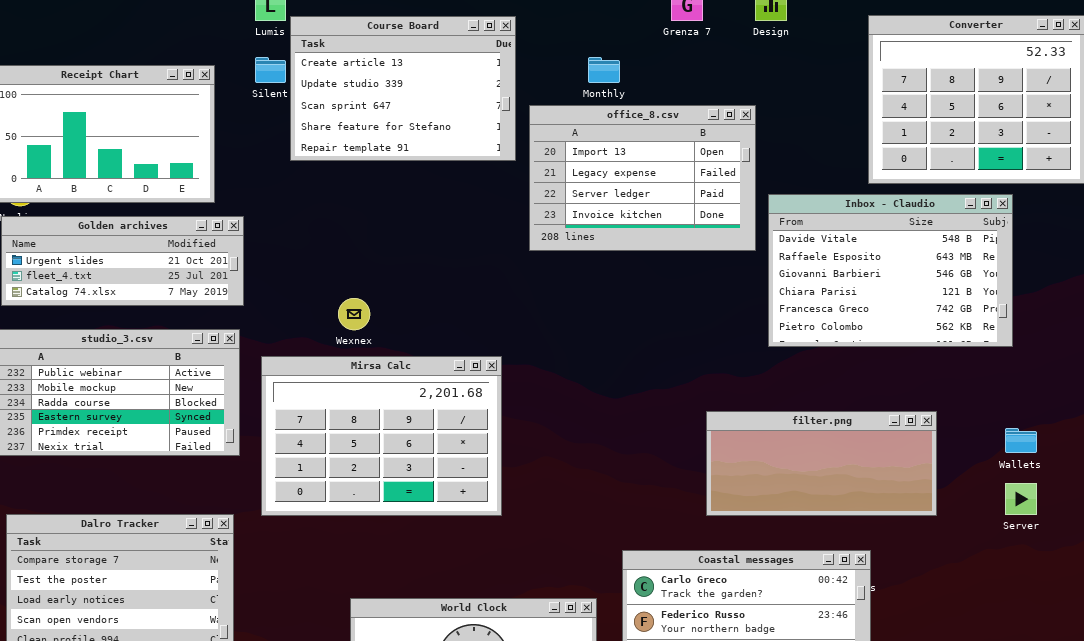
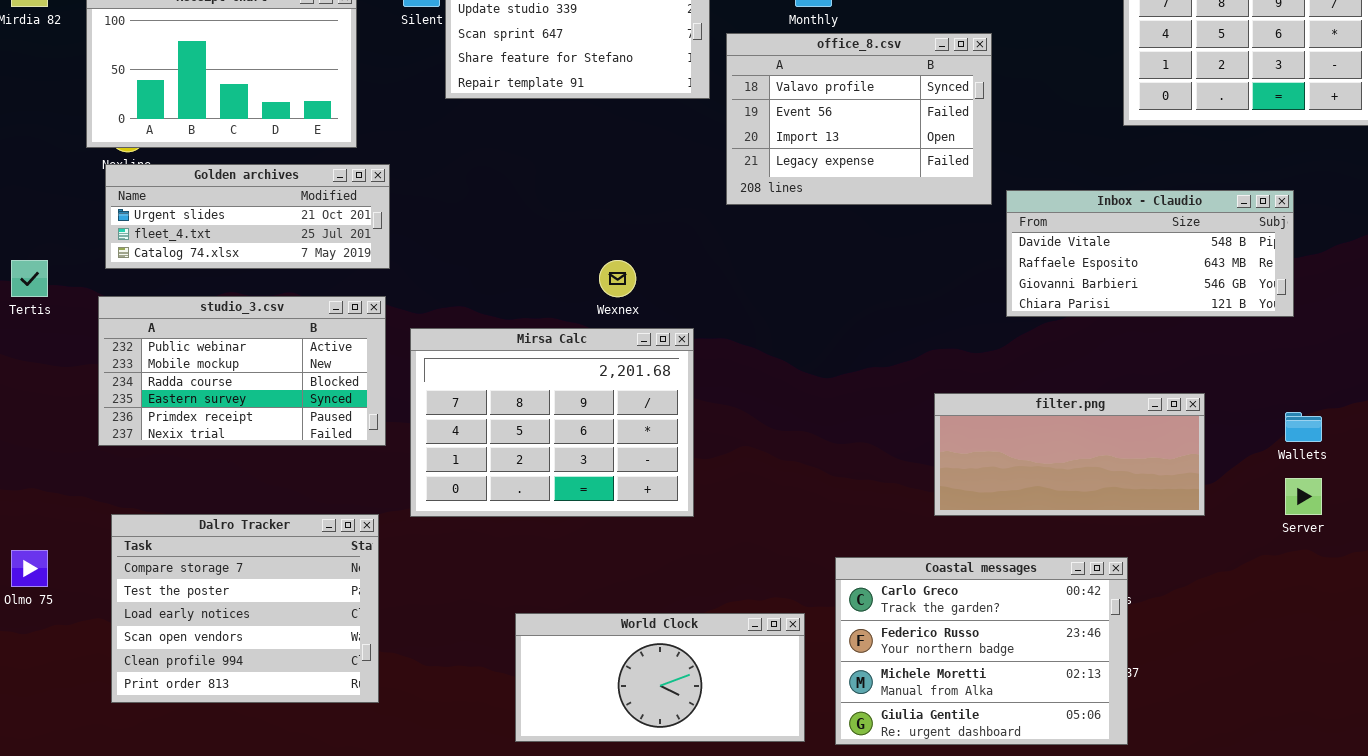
office_8.csv: [529,105,756,251] -> [726,33,992,205], scrolled up 2 rows
Inbox - Claudio: [768,194,1013,347] -> [1006,190,1294,317], resized
Wexnex: [338,298,370,330] -> [599,260,636,297], moved

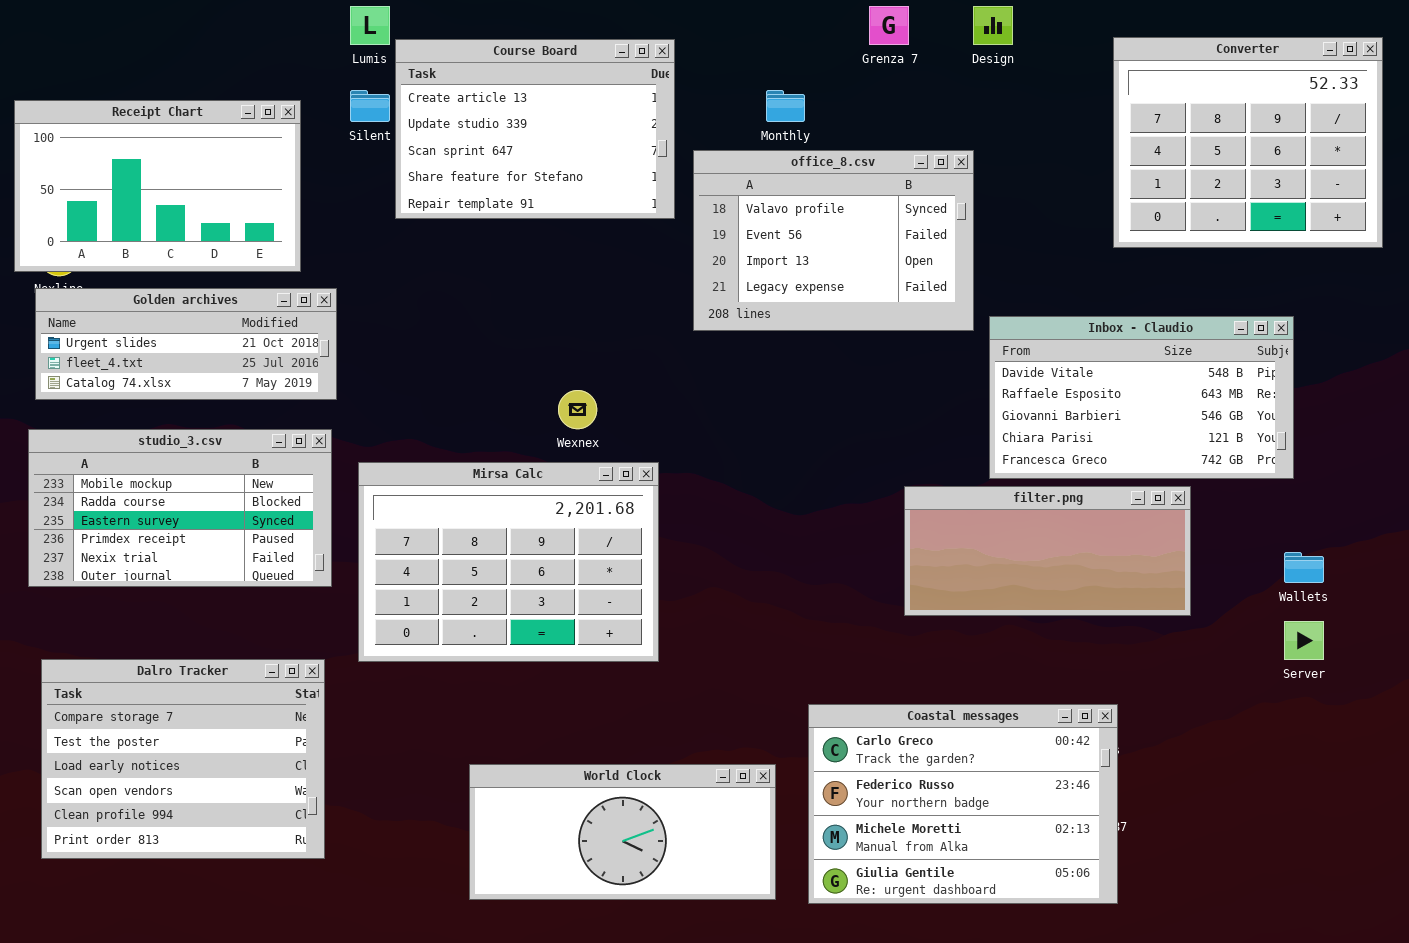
Inbox - Claudio: [1006,190,1294,317] -> [989,316,1294,479], resized
studio_3.csv: [98,296,386,446] -> [28,429,332,587], scrolled down 1 row
filter.png: [934,393,1205,516] -> [904,486,1191,616], moved

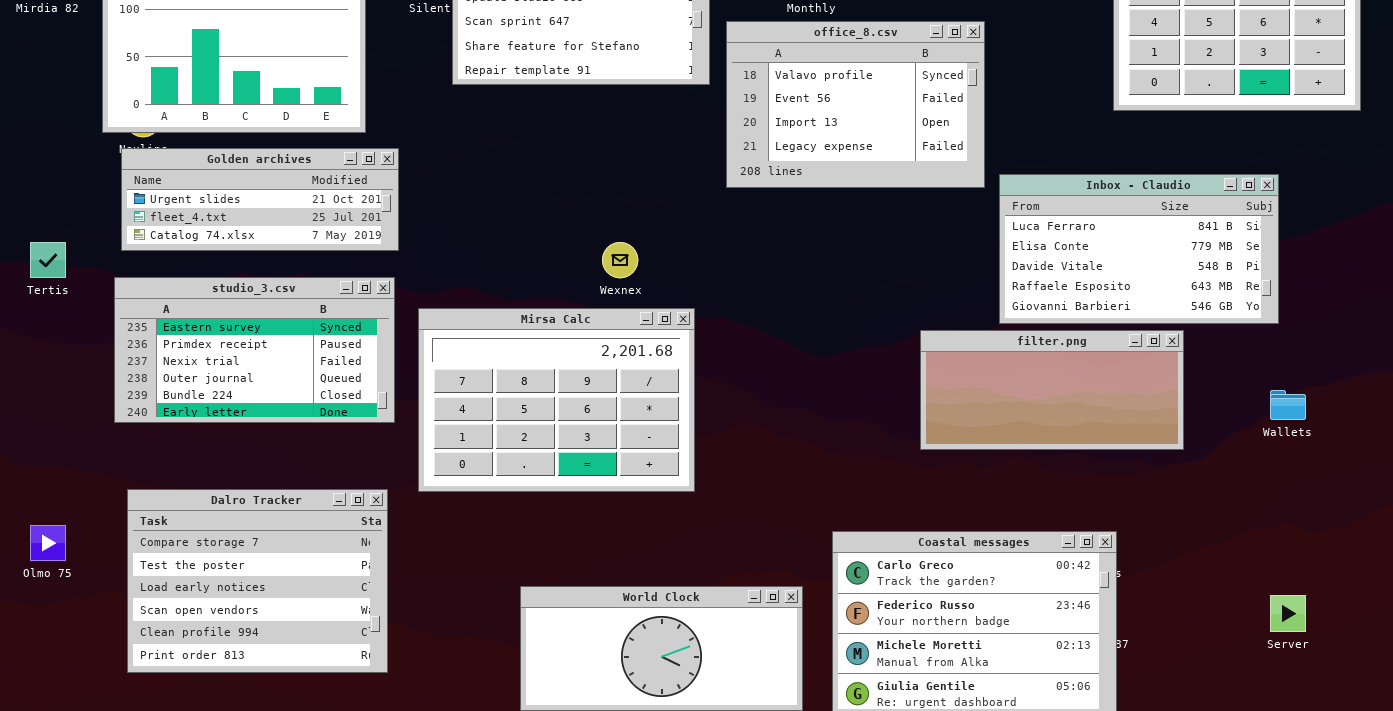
Inbox - Claudio: [989,316,1294,479] -> [999,174,1279,324], scrolled up 2 rows
studio_3.csv: [28,429,332,587] -> [114,277,395,423], scrolled down 2 rows
Server: [1284,621,1324,660] -> [1270,595,1306,632], moved

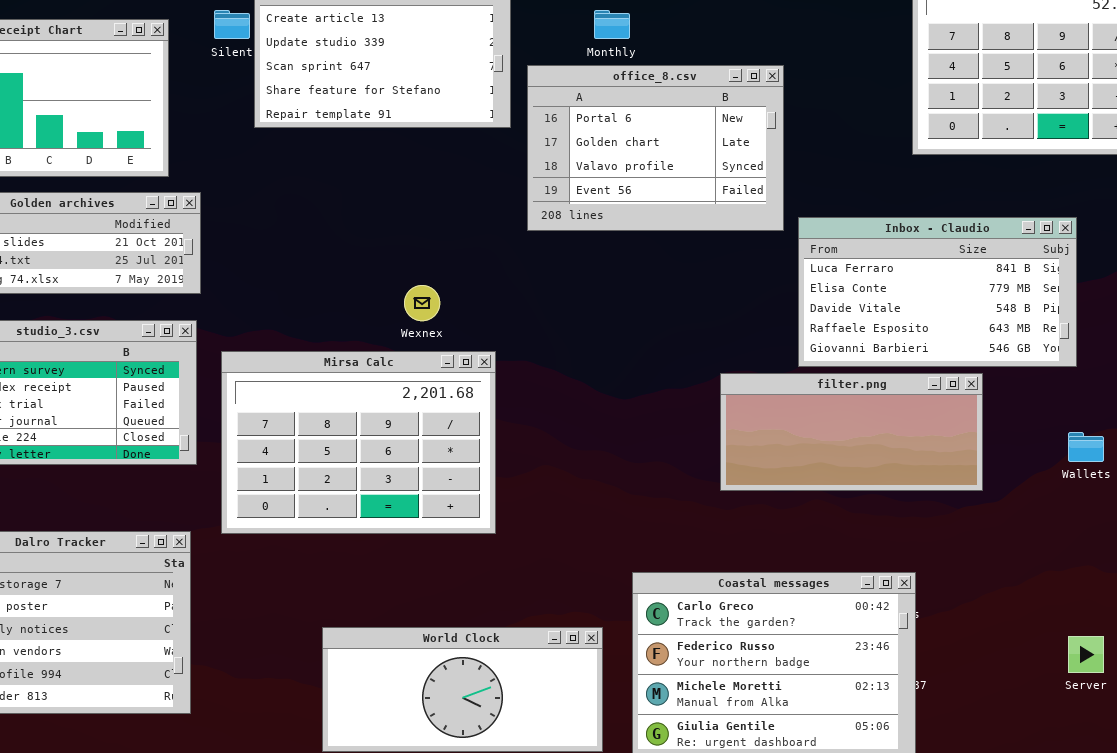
office_8.csv: [726,21,985,188] -> [527,65,784,231], scrolled up 2 rows

